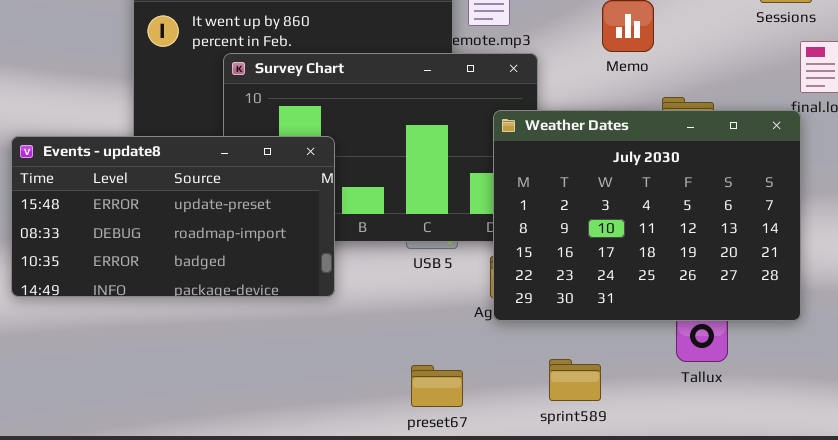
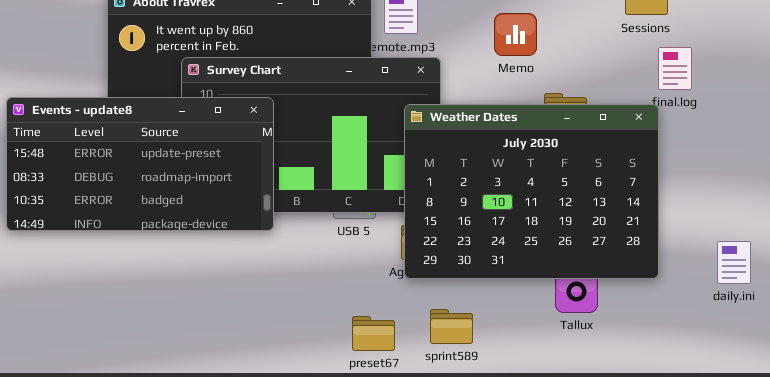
Events - update8: [11,136,335,297] -> [6,97,274,231], moved
sprint589: [549,359,601,401] -> [430,309,473,344], moved
preset67: [411,365,463,407] -> [352,316,395,351], moved

